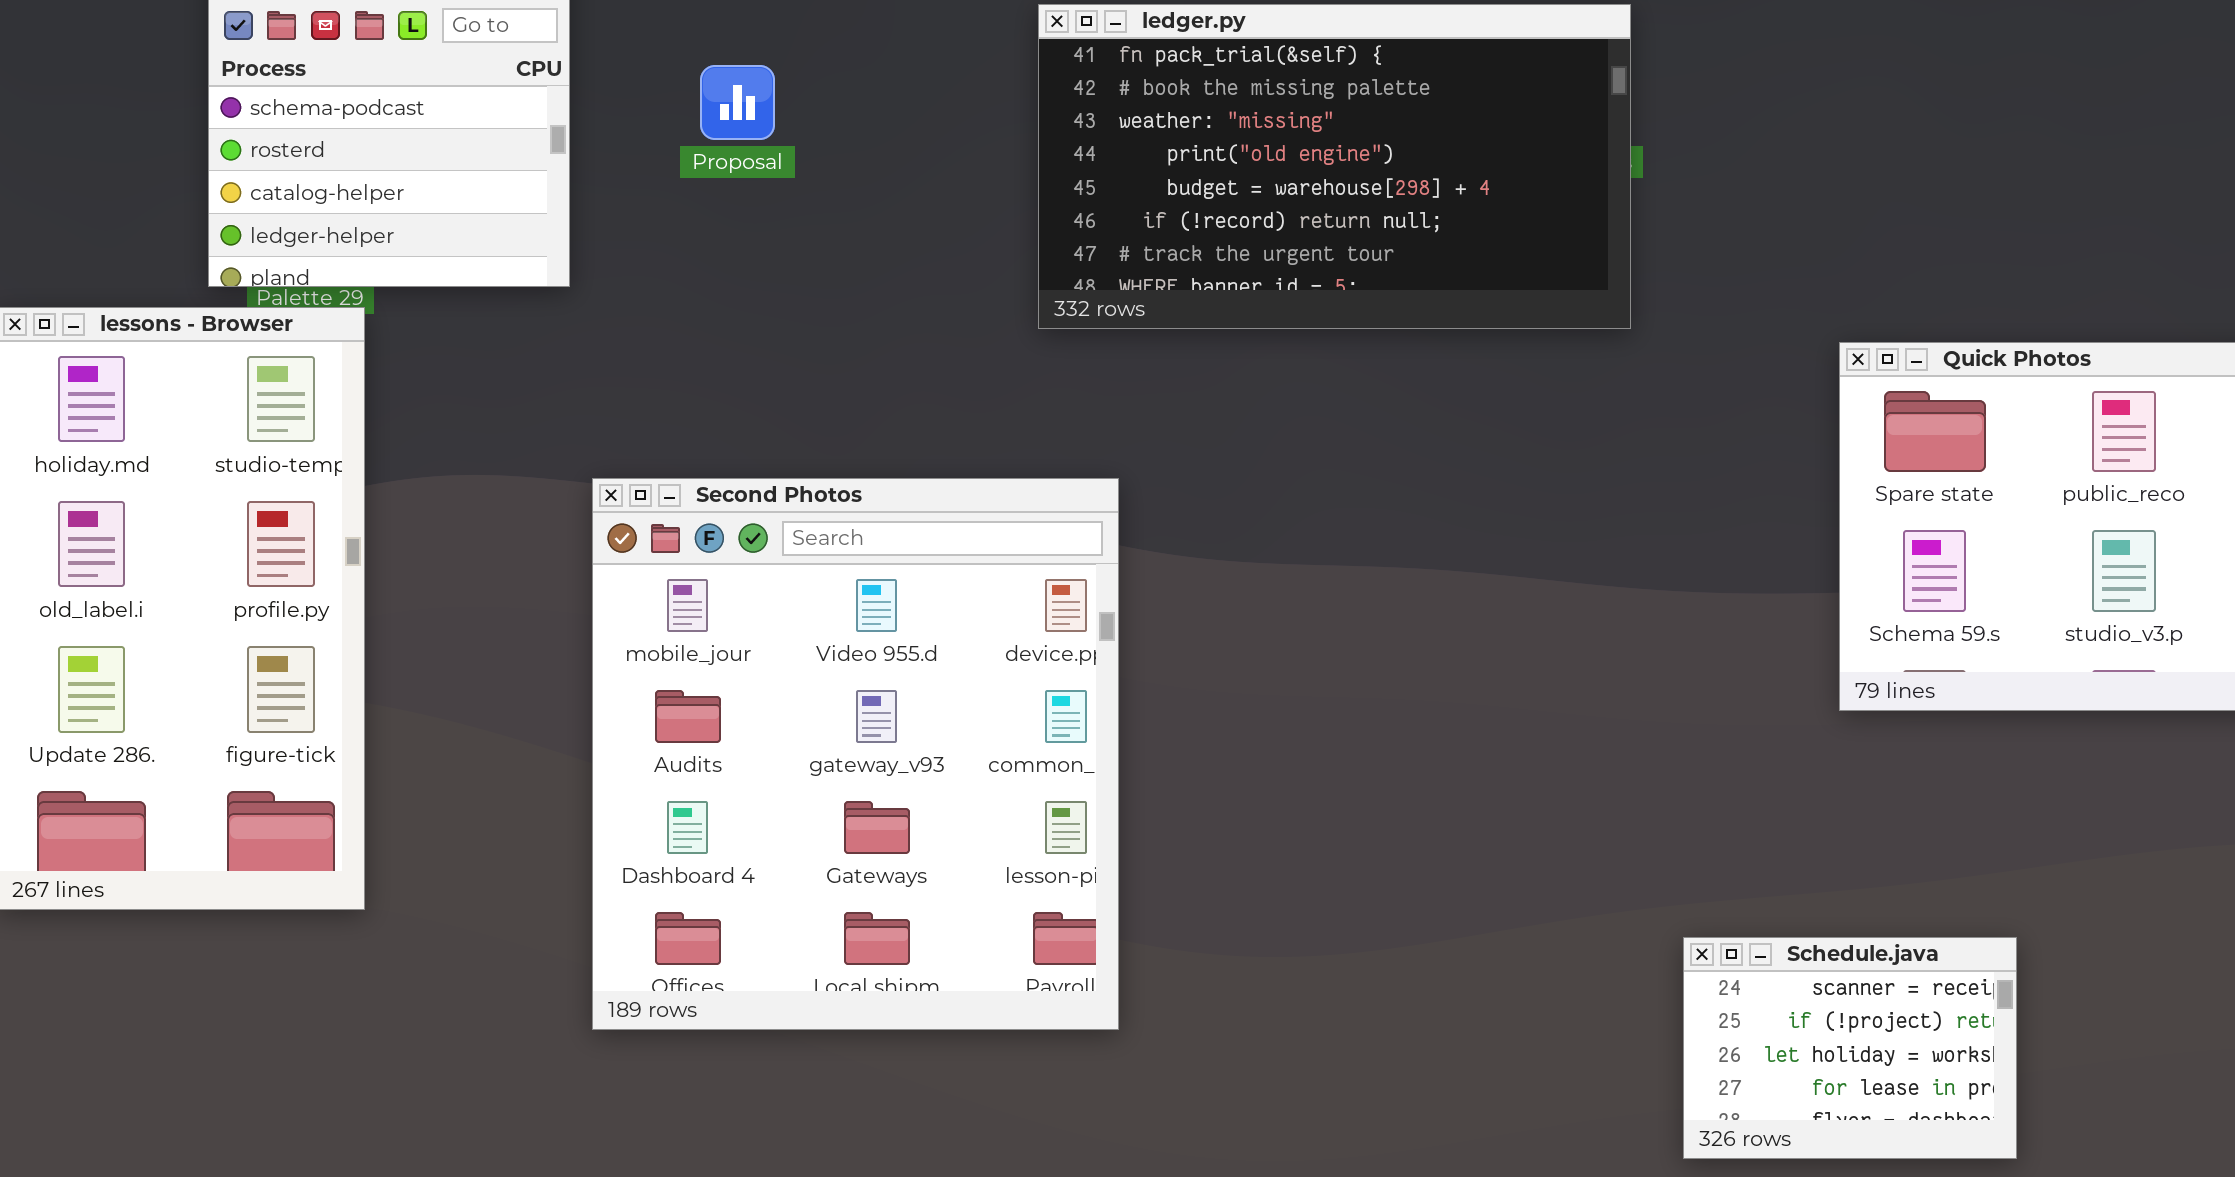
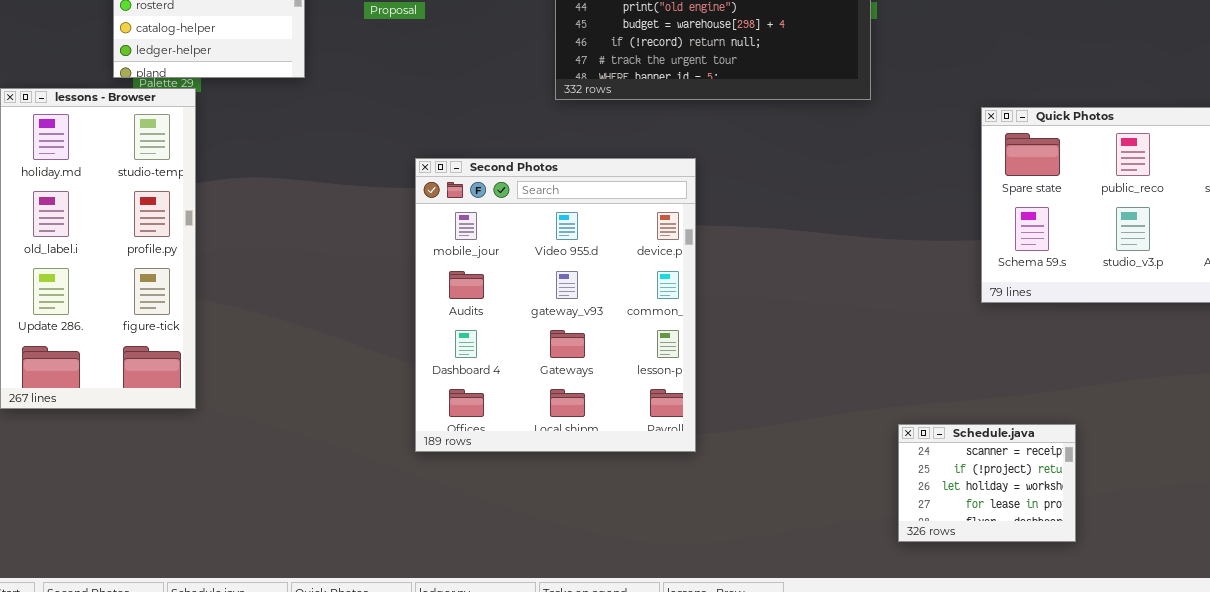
Second Photos: [592,478,1119,1030] -> [415,158,696,452], moved

